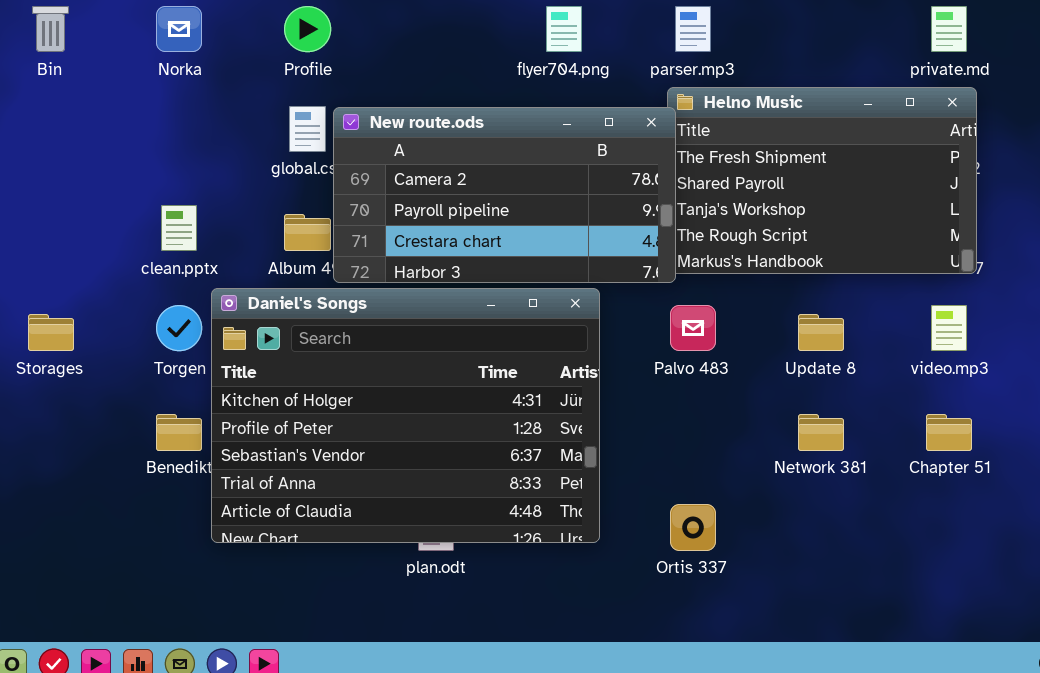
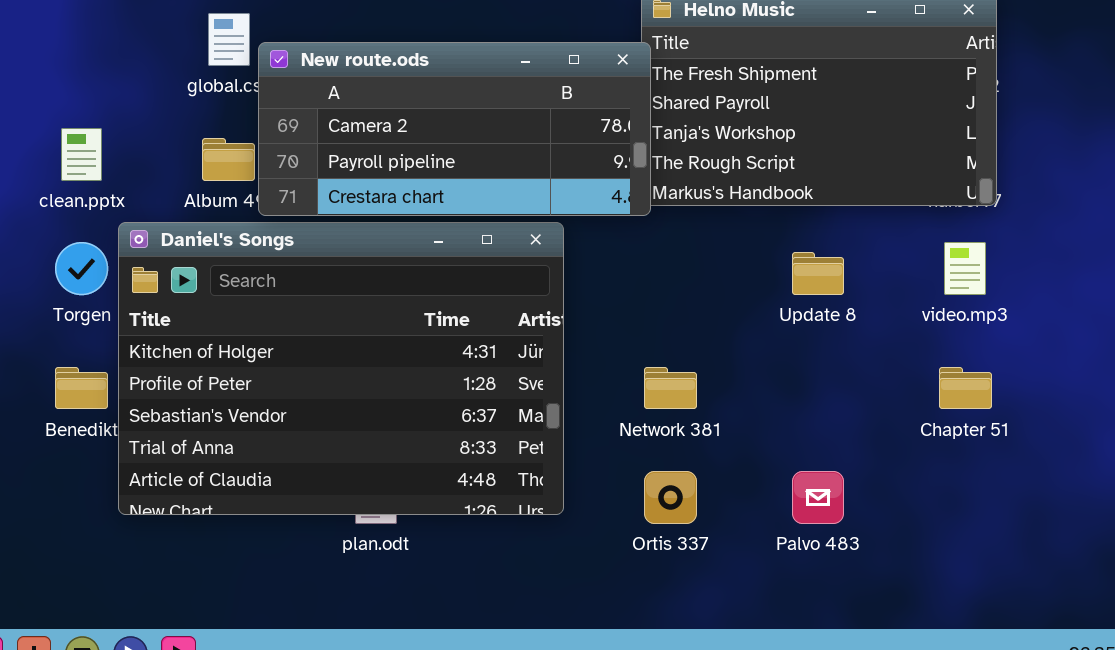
New route.ods: [333,107,676,283] -> [258,42,651,216], resized
Palvo 483: [670,305,716,351] -> [792,471,844,524], moved
Network 381: [798,414,844,451] -> [644,367,697,409], moved

